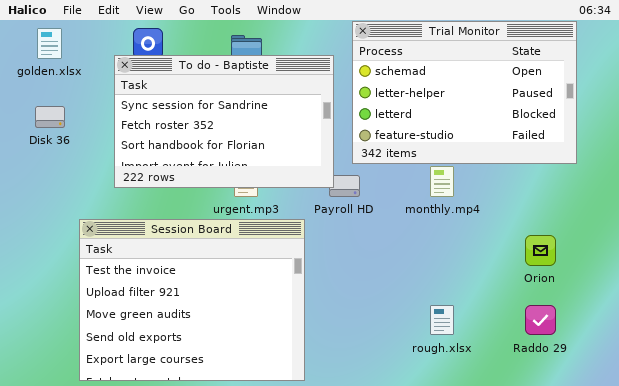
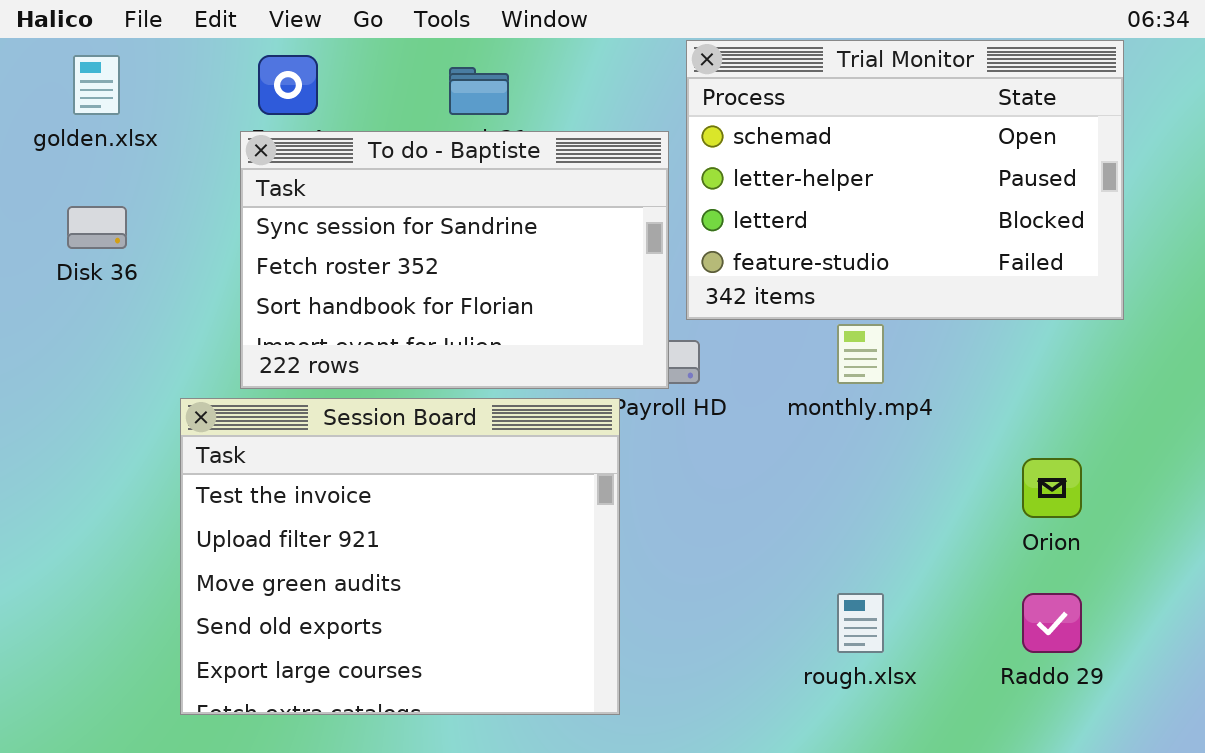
To do - Baptiste: [114,55,334,188] -> [240,131,669,389], moved
Session Board: [79,219,305,381] -> [180,398,620,715], moved

